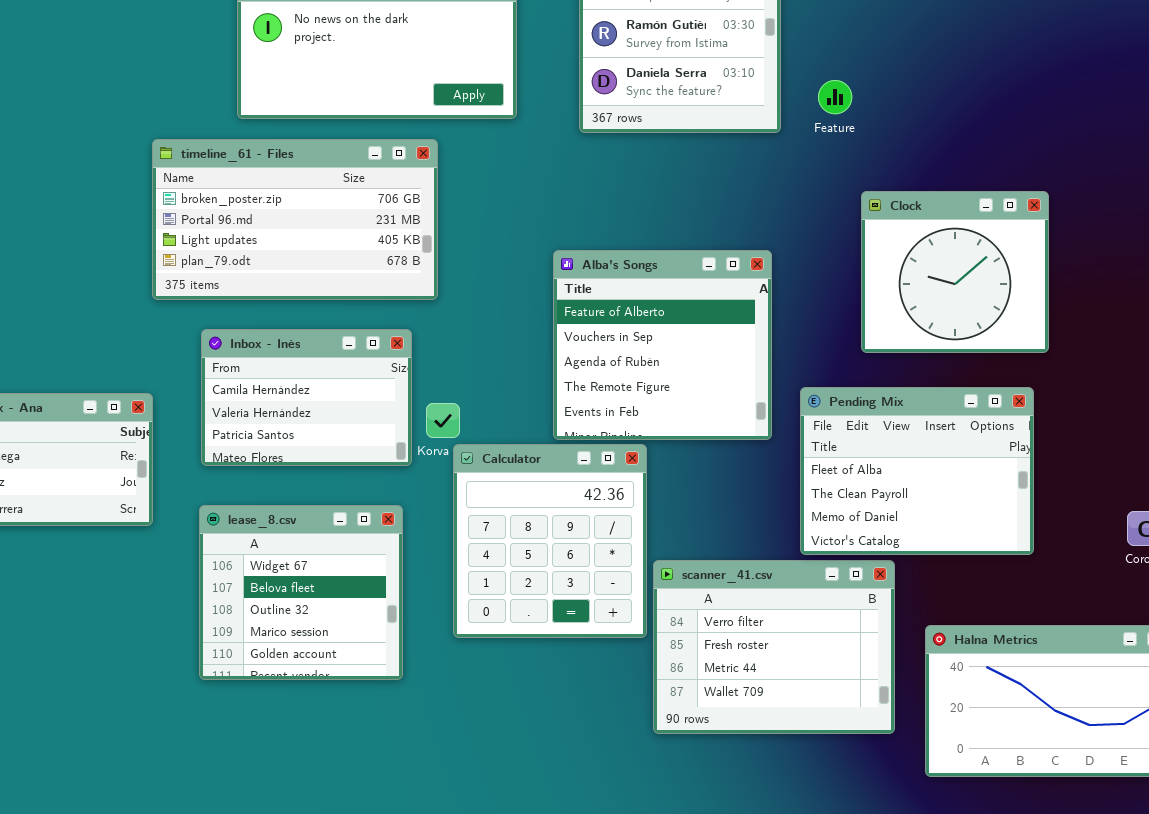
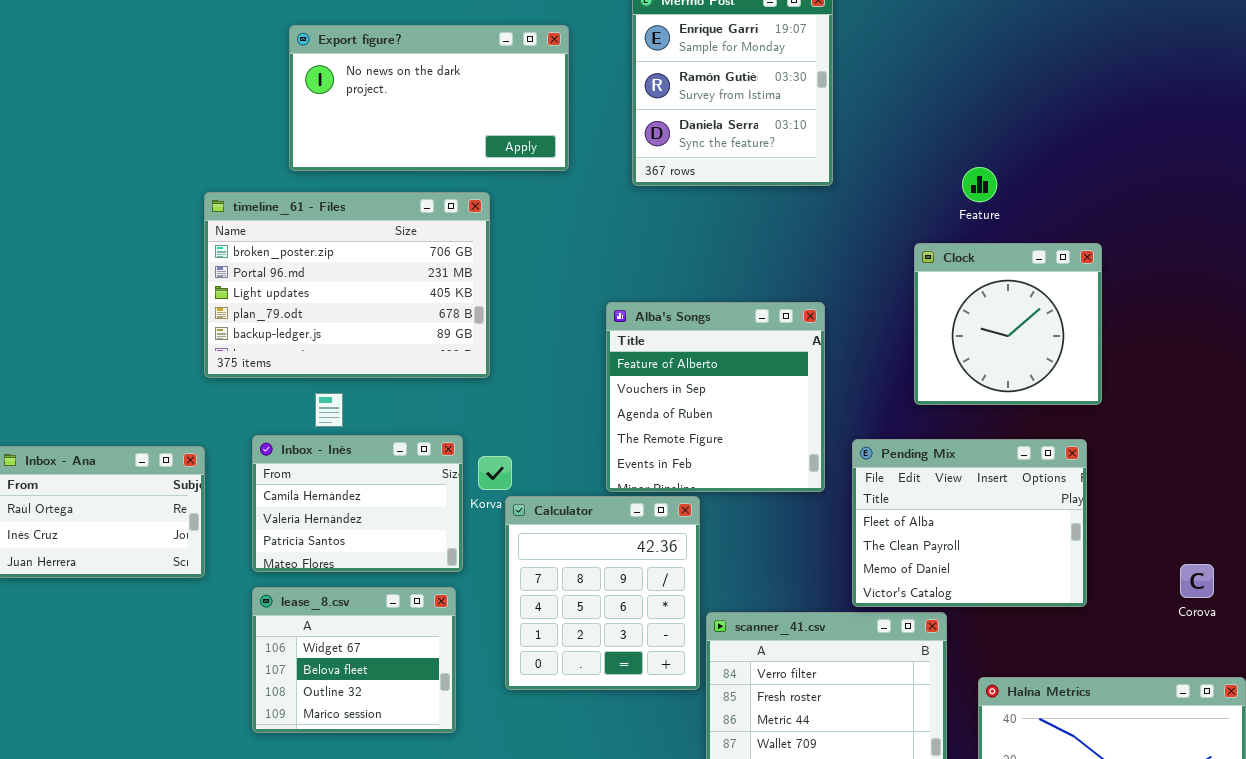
Feature: [818,80,852,114] -> [962,167,997,202], moved
timeline_61 - Files: [152,139,438,300] -> [204,192,490,378], resized
Inbox - Inés: [201,329,412,466] -> [252,435,463,572], moved
lease_8.csv: [199,505,403,680] -> [252,587,456,733], resized

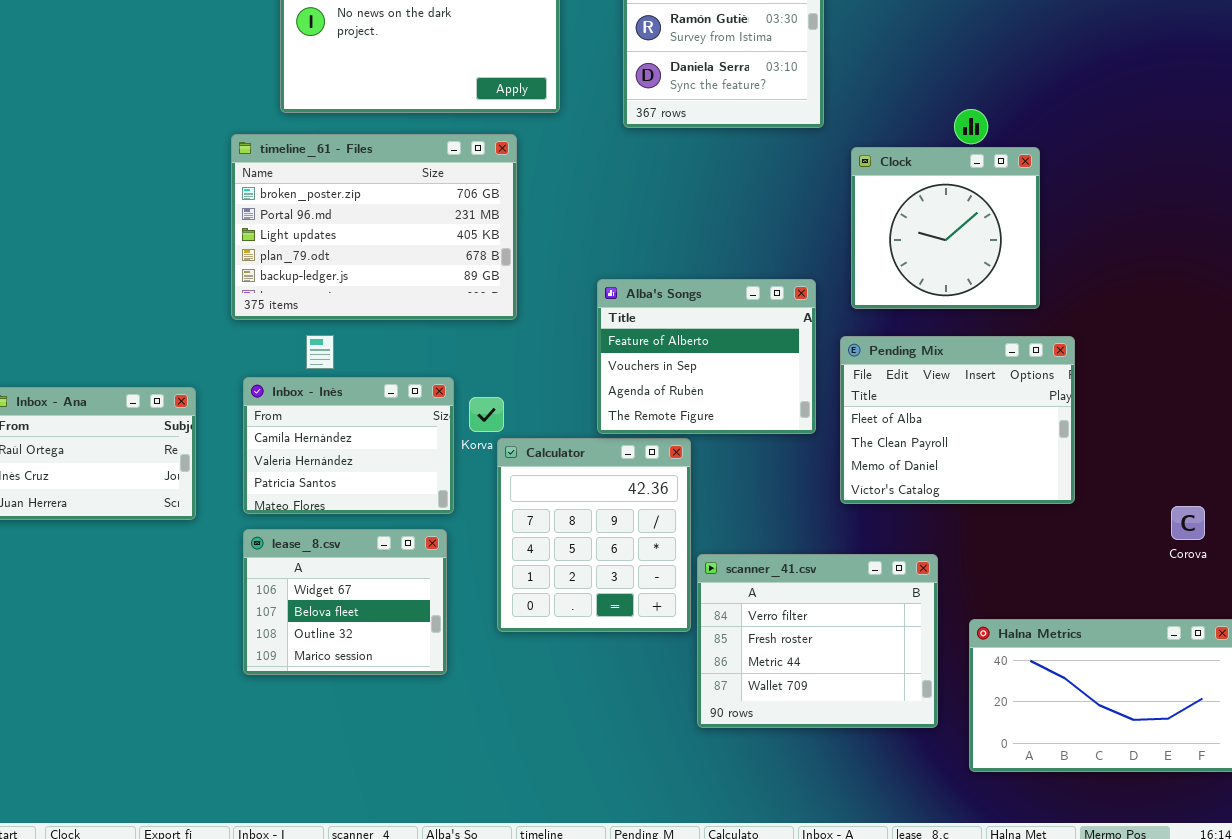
timeline_61 - Files: [204,192,490,378] -> [231,134,517,320], moved
Clock: [914,243,1102,405] -> [851,147,1040,309], moved
Alba's Songs: [606,302,825,492] -> [597,279,816,434], resized
Pending Mix: [852,439,1087,607] -> [840,336,1075,504], moved

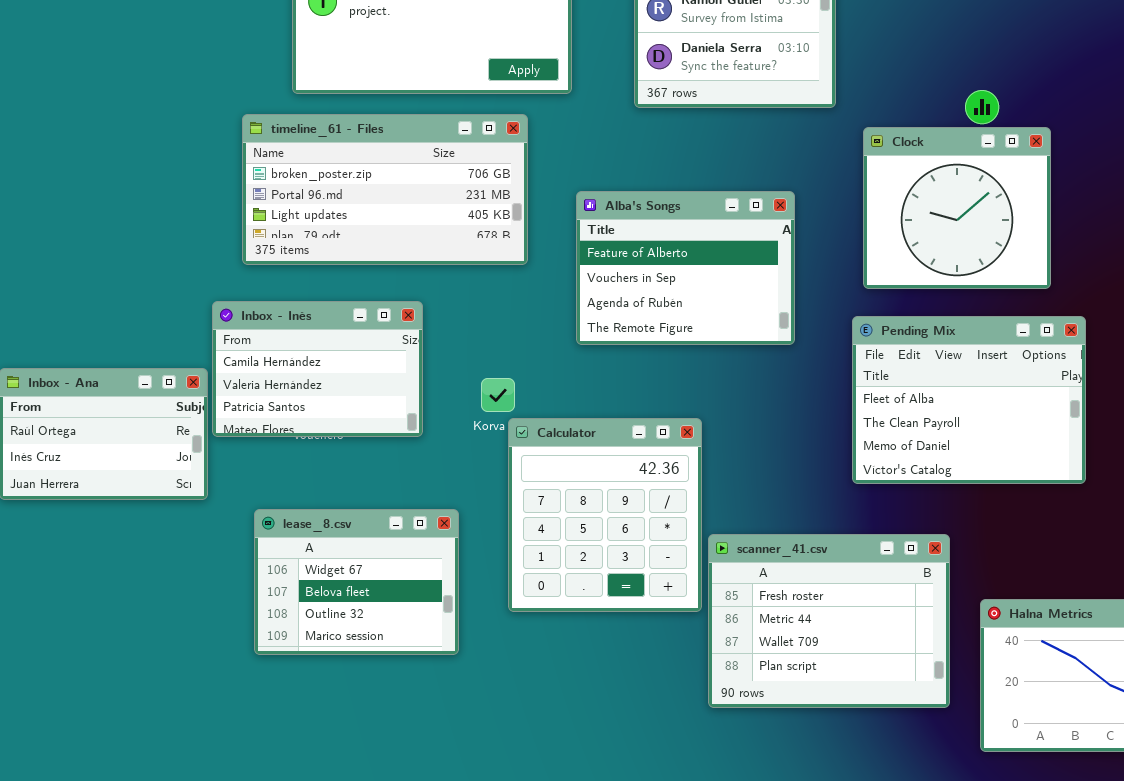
timeline_61 - Files: [231,134,517,320] -> [242,114,528,265], resized
Alba's Songs: [597,279,816,434] -> [576,191,795,345], moved
Inbox - Inés: [243,377,454,514] -> [212,301,423,437], moved
scanner_41.csv: [697,554,938,728] -> [708,534,950,708], scrolled down 1 row

